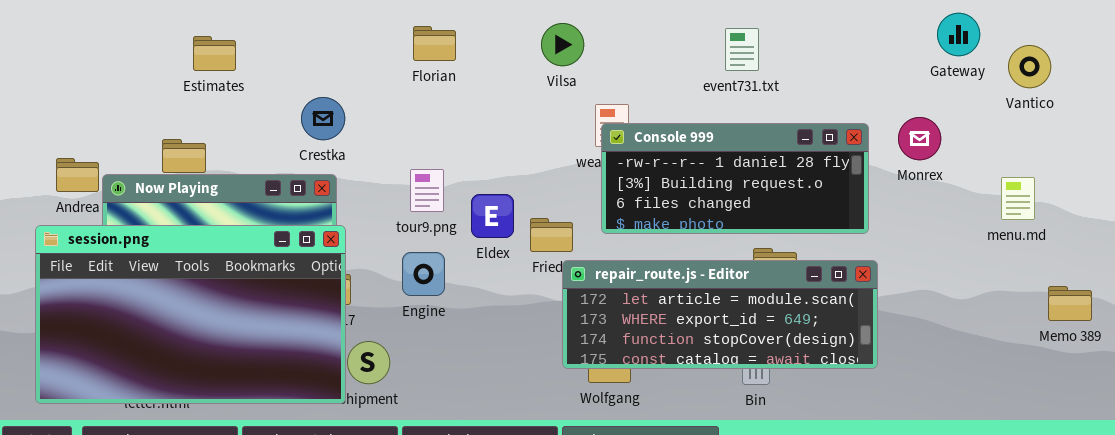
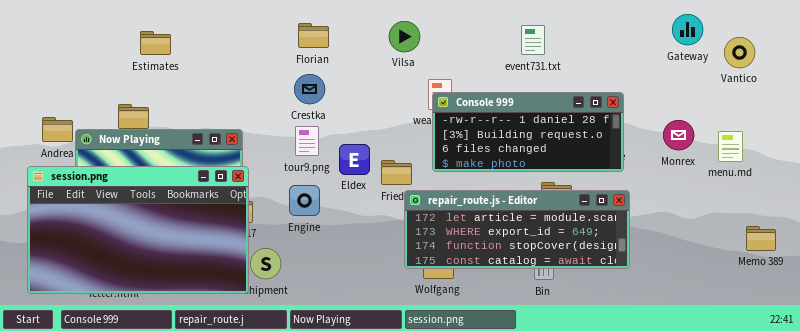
Crestka: [301,97,345,140] -> [294,74,325,104], moved
Monrex: [898,117,941,160] -> [663,120,694,150], moved
Memo 389: [1048,286,1092,321] -> [746,226,776,251], moved

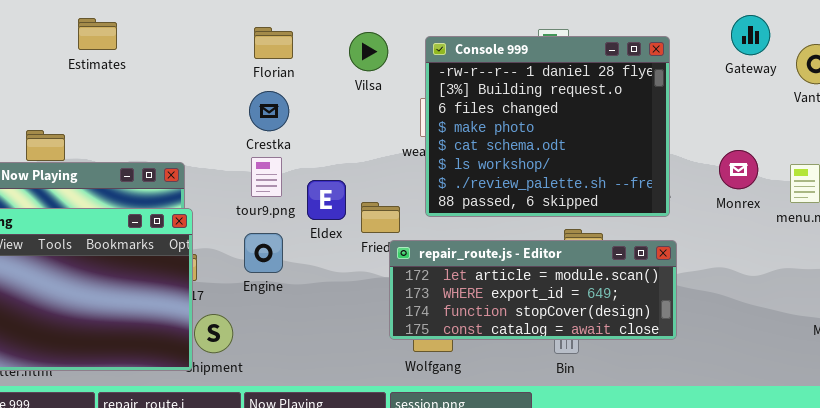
Vilsa: [389,21,420,52] -> [349,32,388,71], moved
Estimates: [140,31,171,55] -> [78,18,117,50], moved
Console 999: [432,92,624,172] -> [425,36,670,217], resized

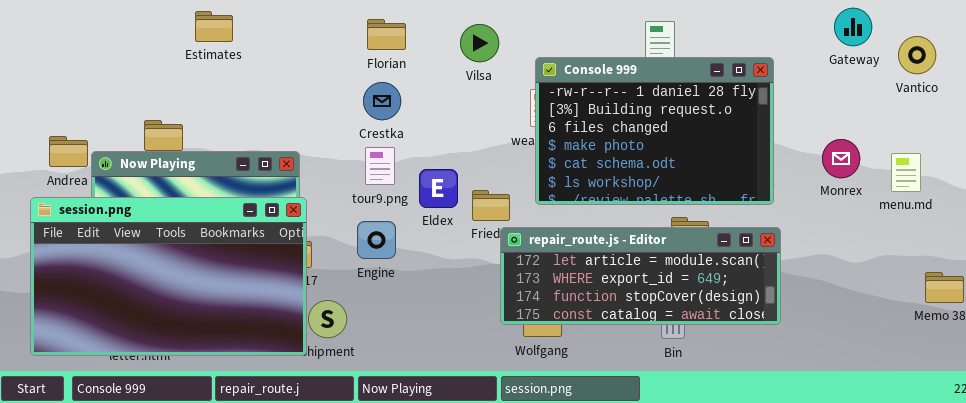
Console 999: [425,36,670,217] -> [535,57,774,205], resized

